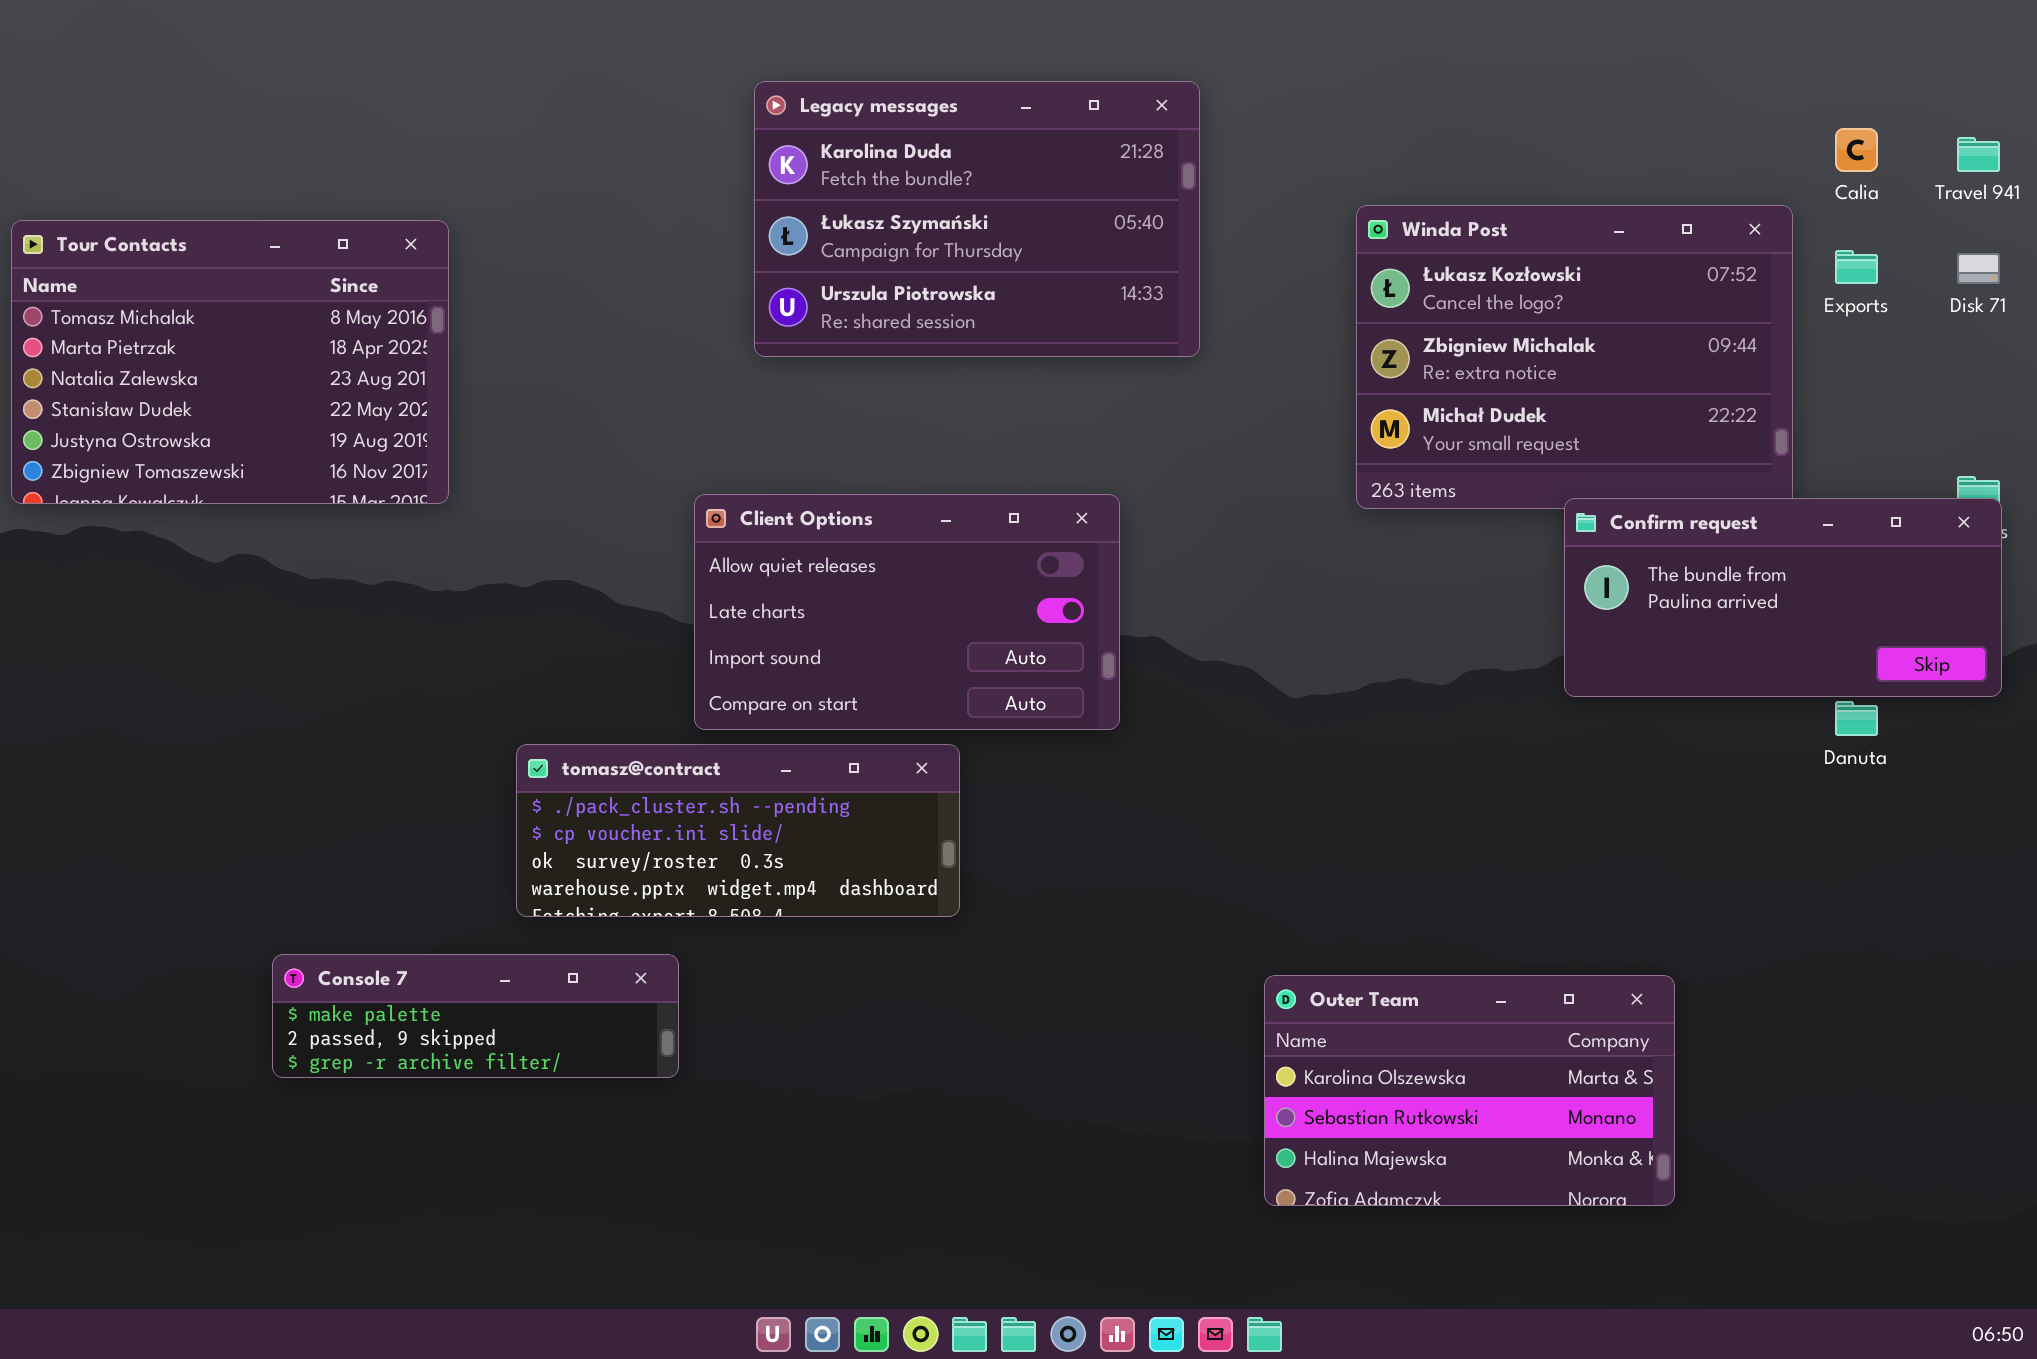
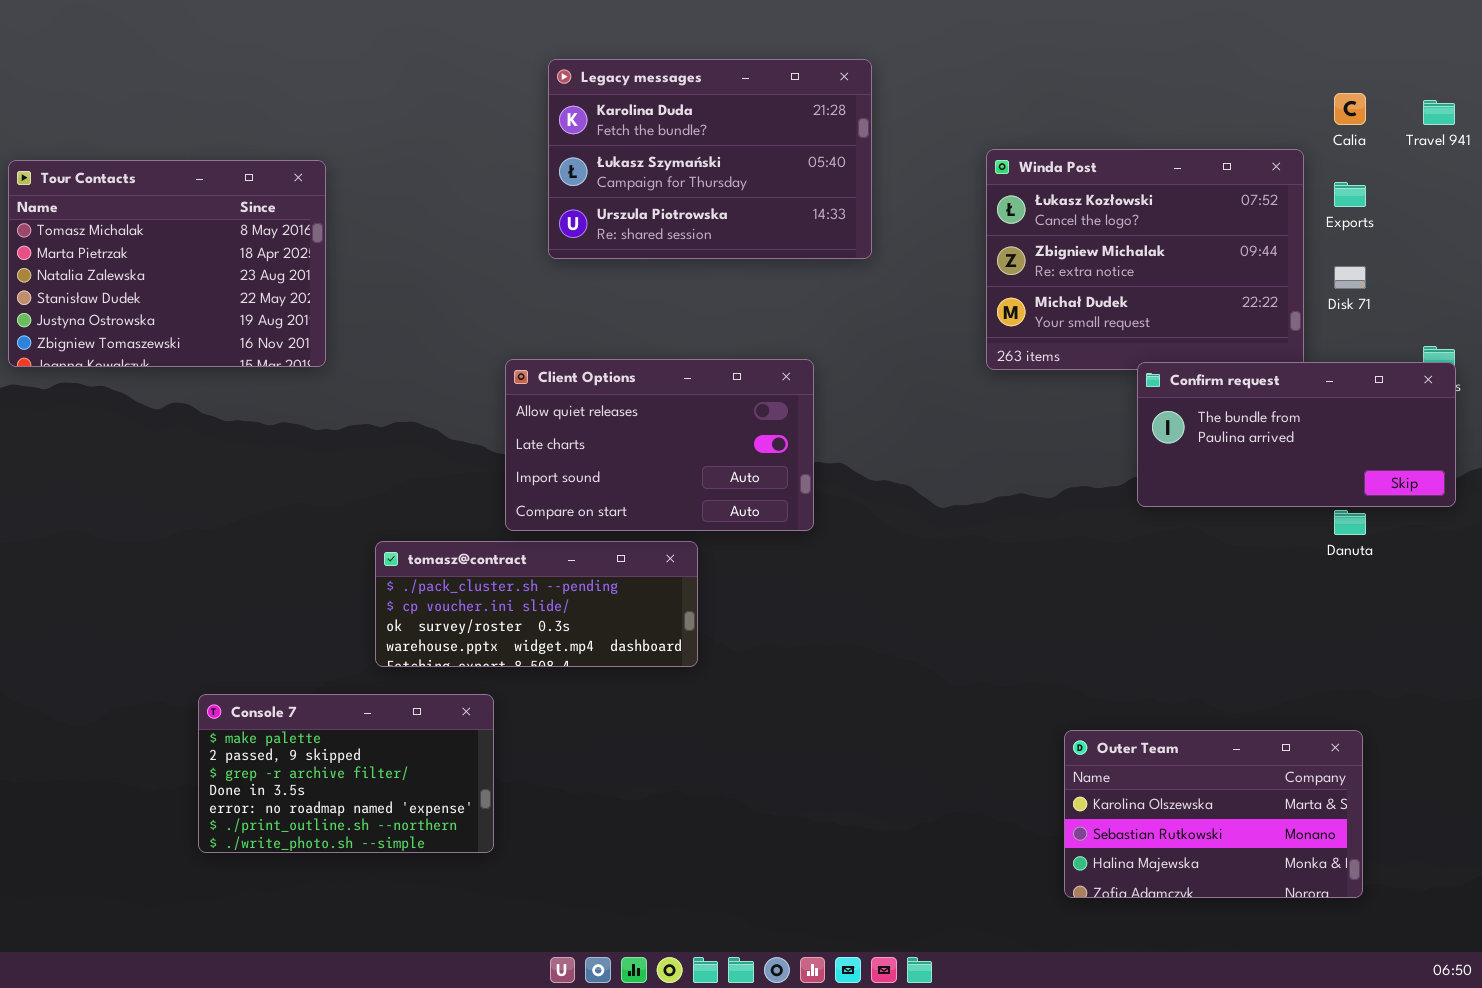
Disk 71: [1957,253,2000,284] -> [1334,266,1366,289], moved
Console 7: [272,954,679,1078] -> [198,694,494,853], resized
Outer Team: [1264,975,1675,1206] -> [1064,730,1363,898], moved

